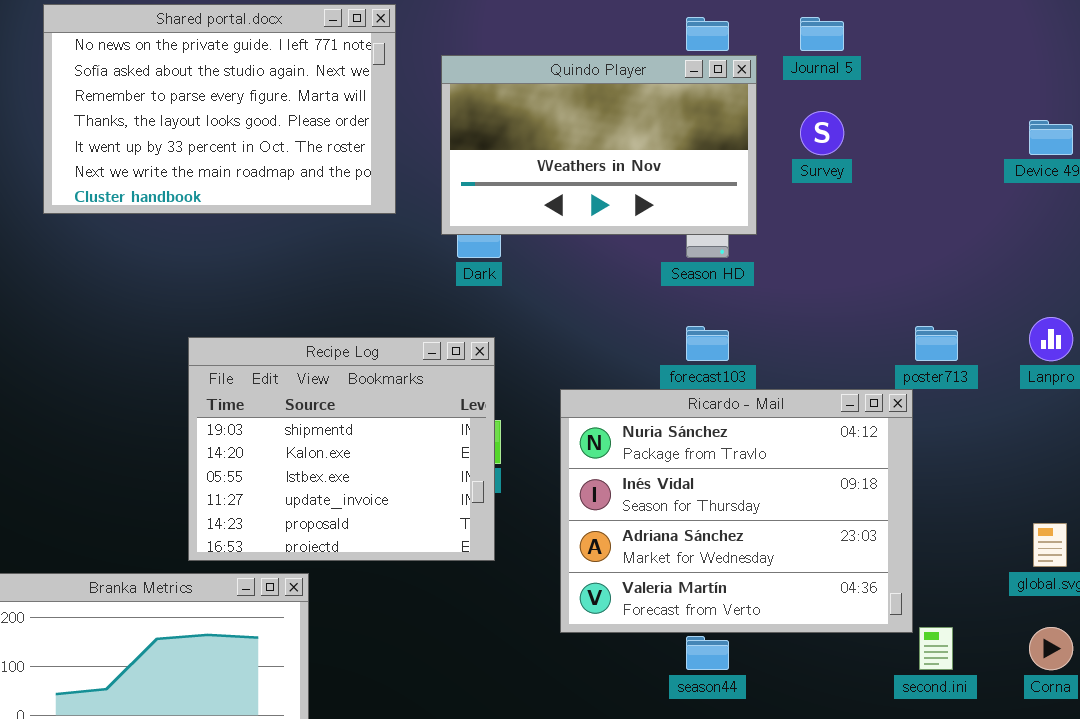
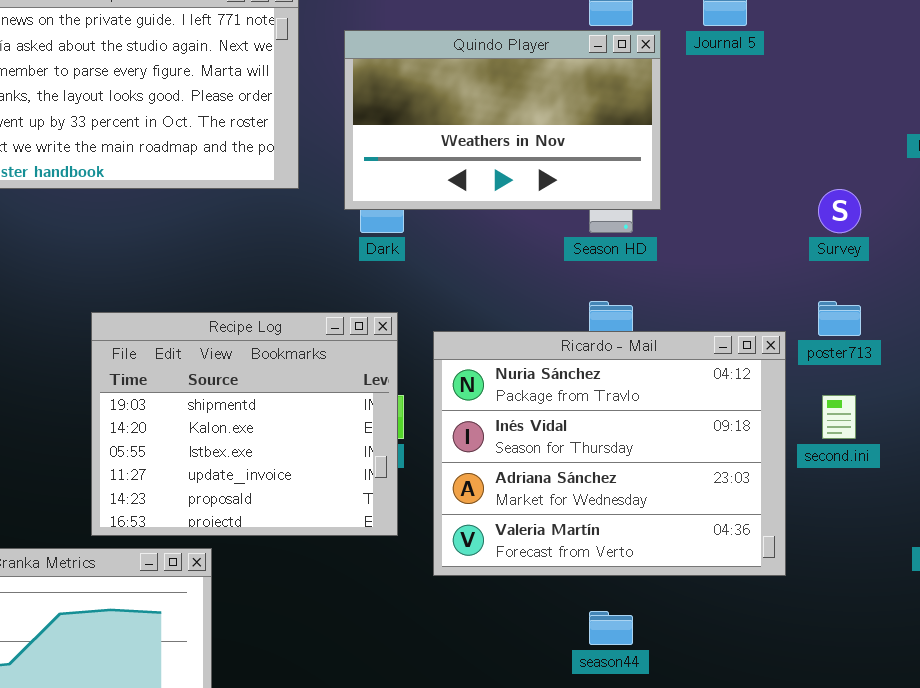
Survey: [800,111,844,155] -> [818,189,861,233], moved
Ricardo - Mail: [560,389,913,633] -> [433,331,786,576], moved
second.ini: [919,627,953,670] -> [822,395,856,439], moved

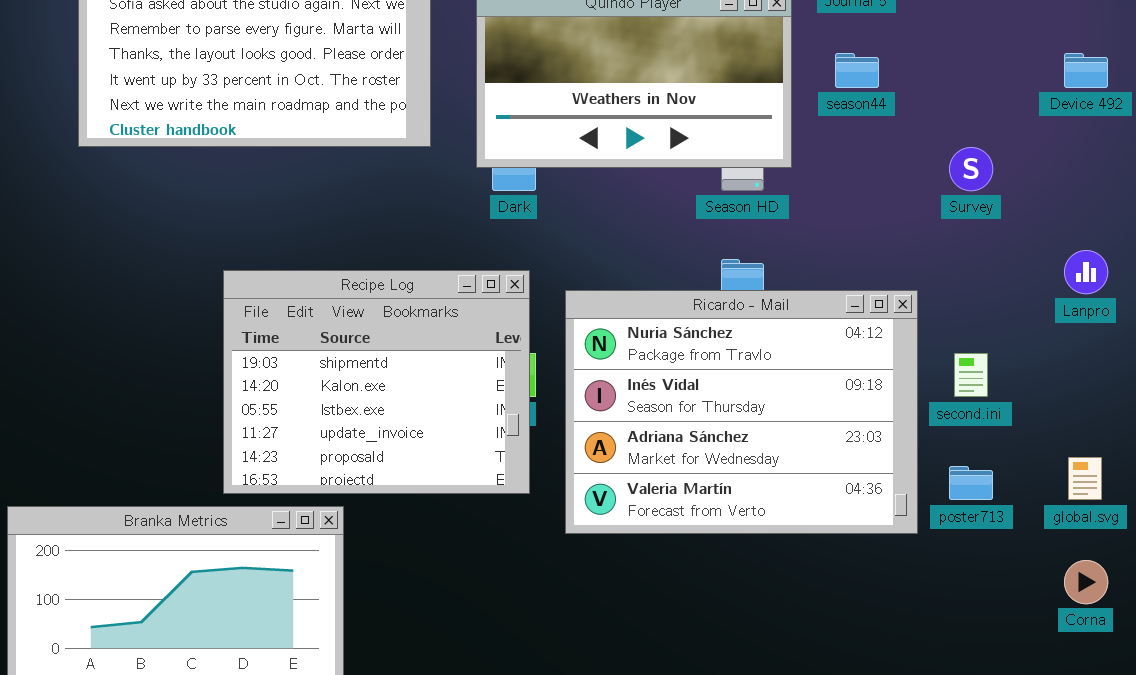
poster713: [818,301,861,336] -> [949,466,993,500], moved
season44: [589,611,633,645] -> [835,53,879,88], moved

